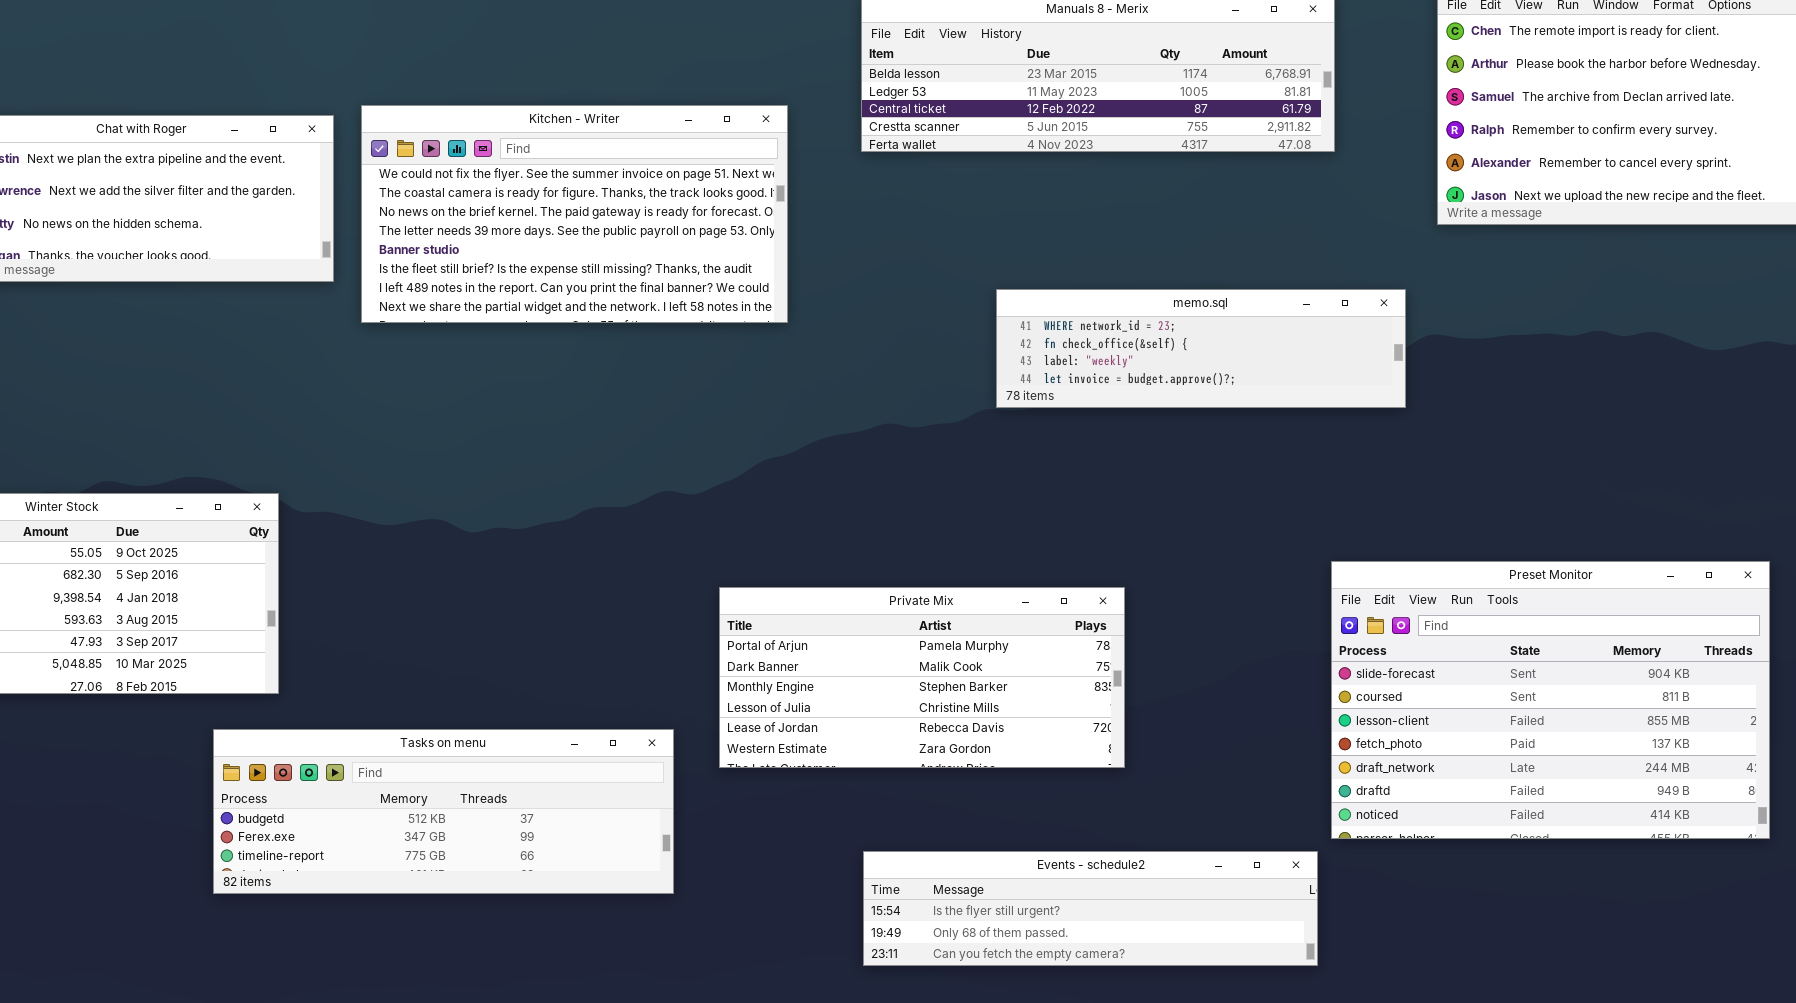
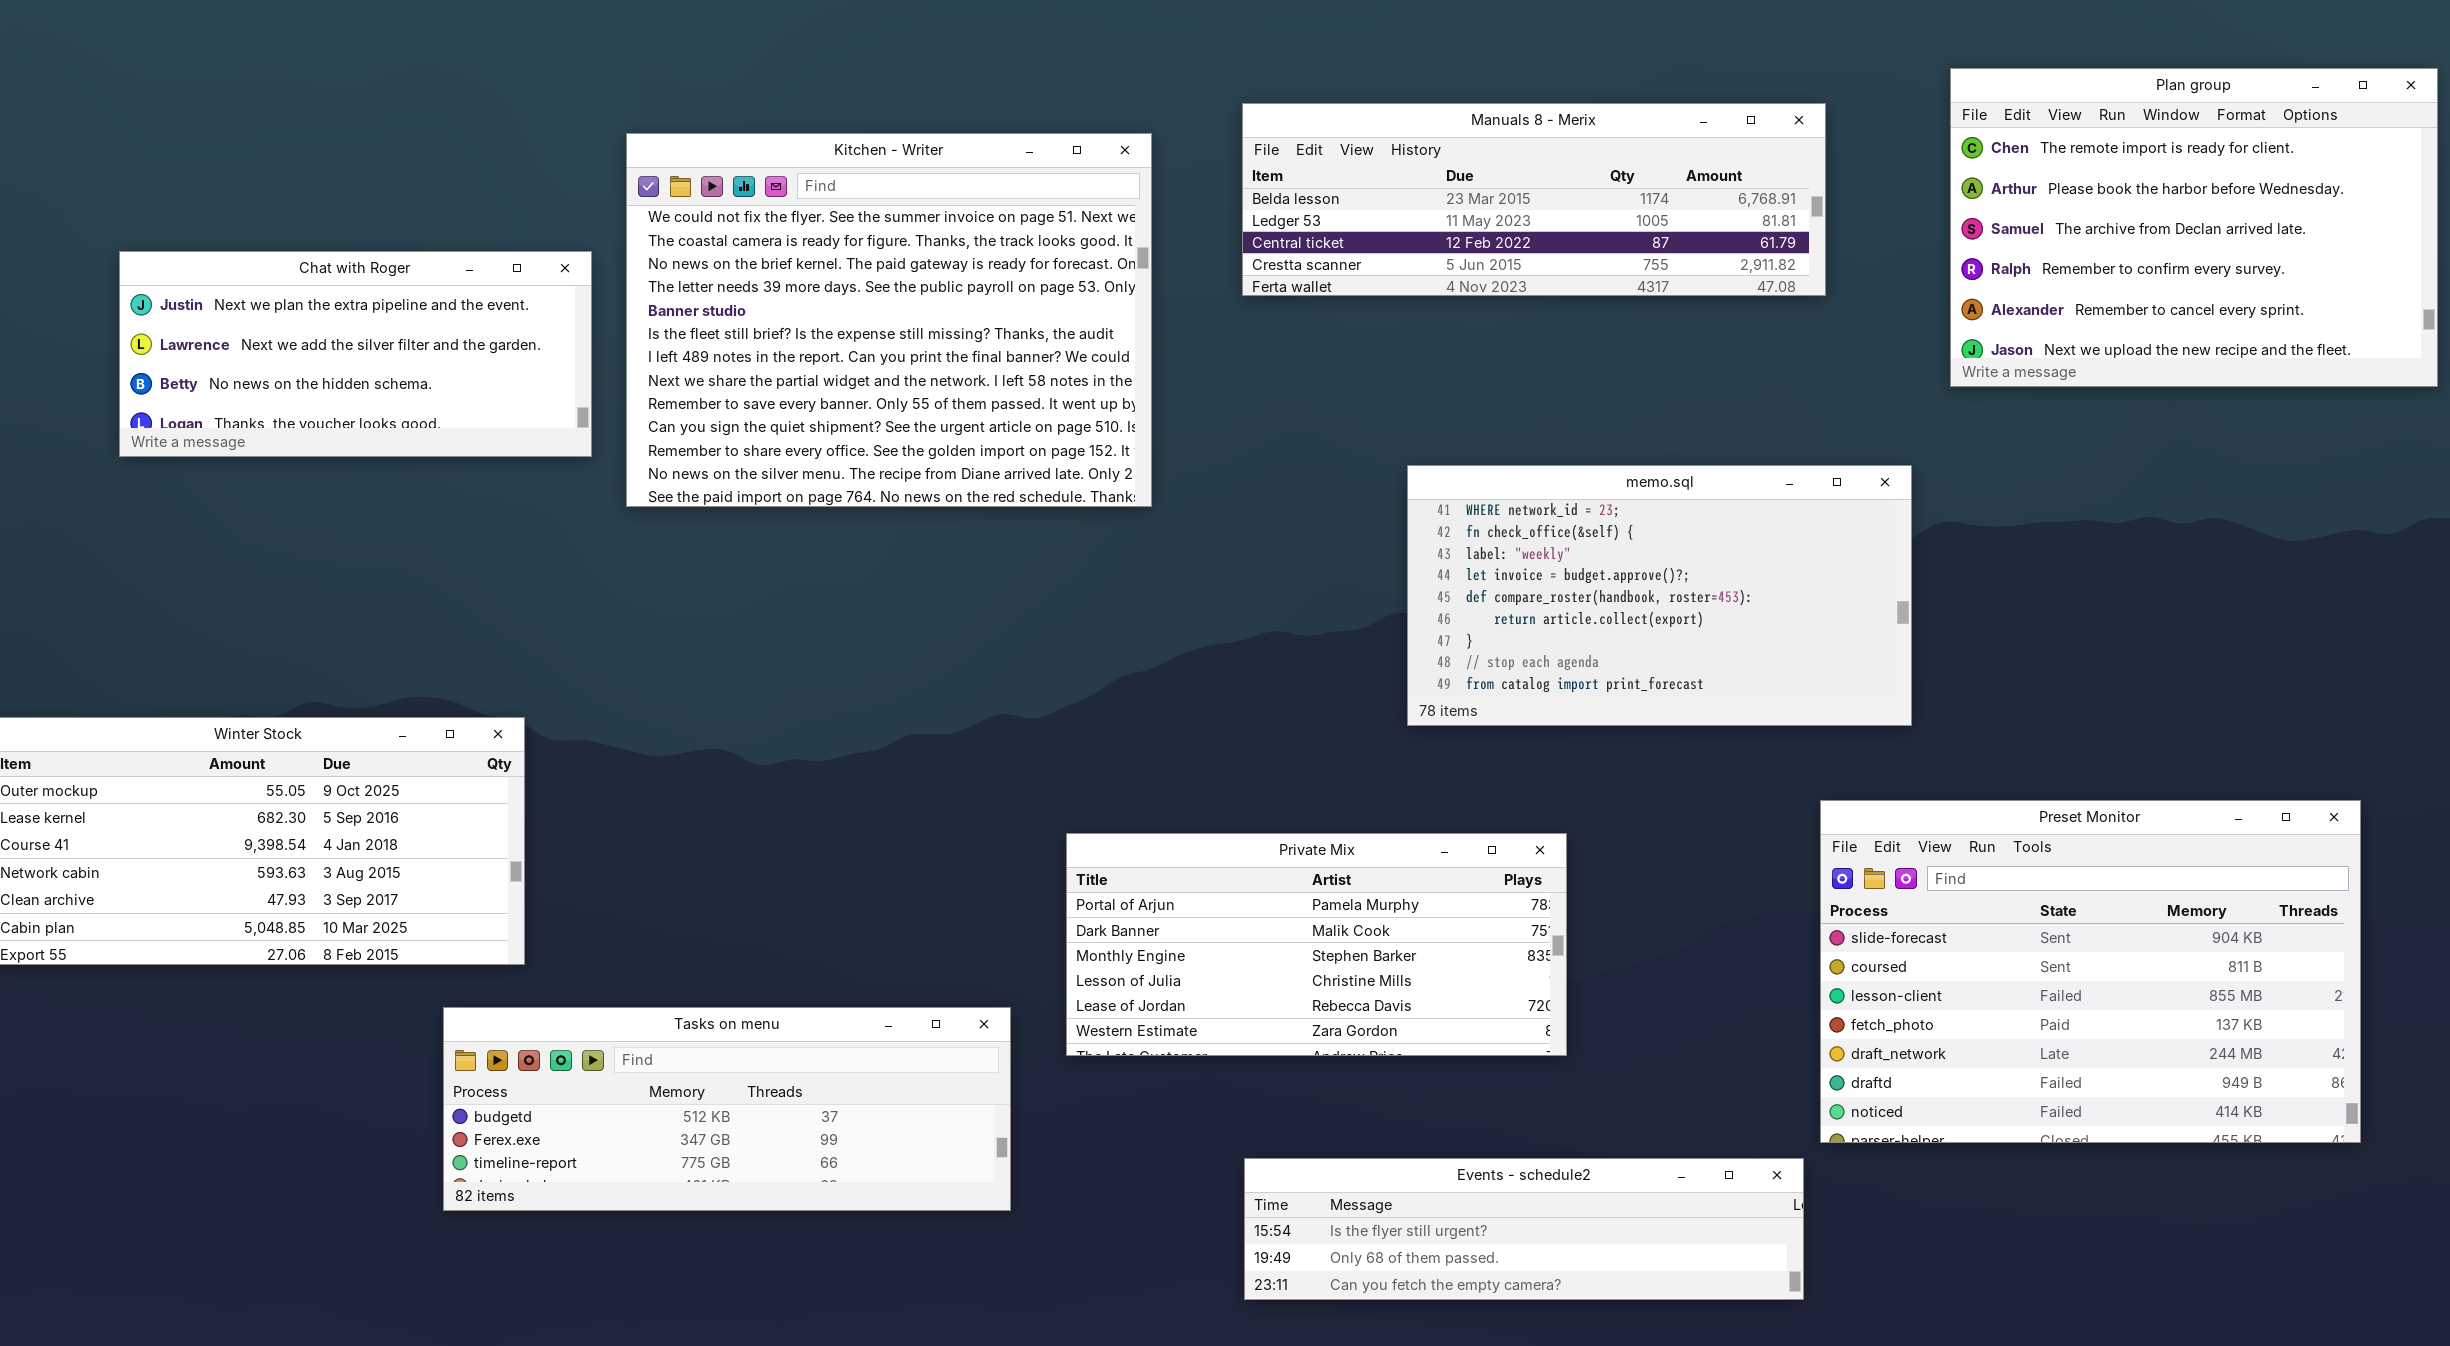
Kitchen - Writer: [361,105,788,323] -> [626,133,1152,507], resized
memo.sql: [996,289,1406,408] -> [1407,465,1912,726], resized

